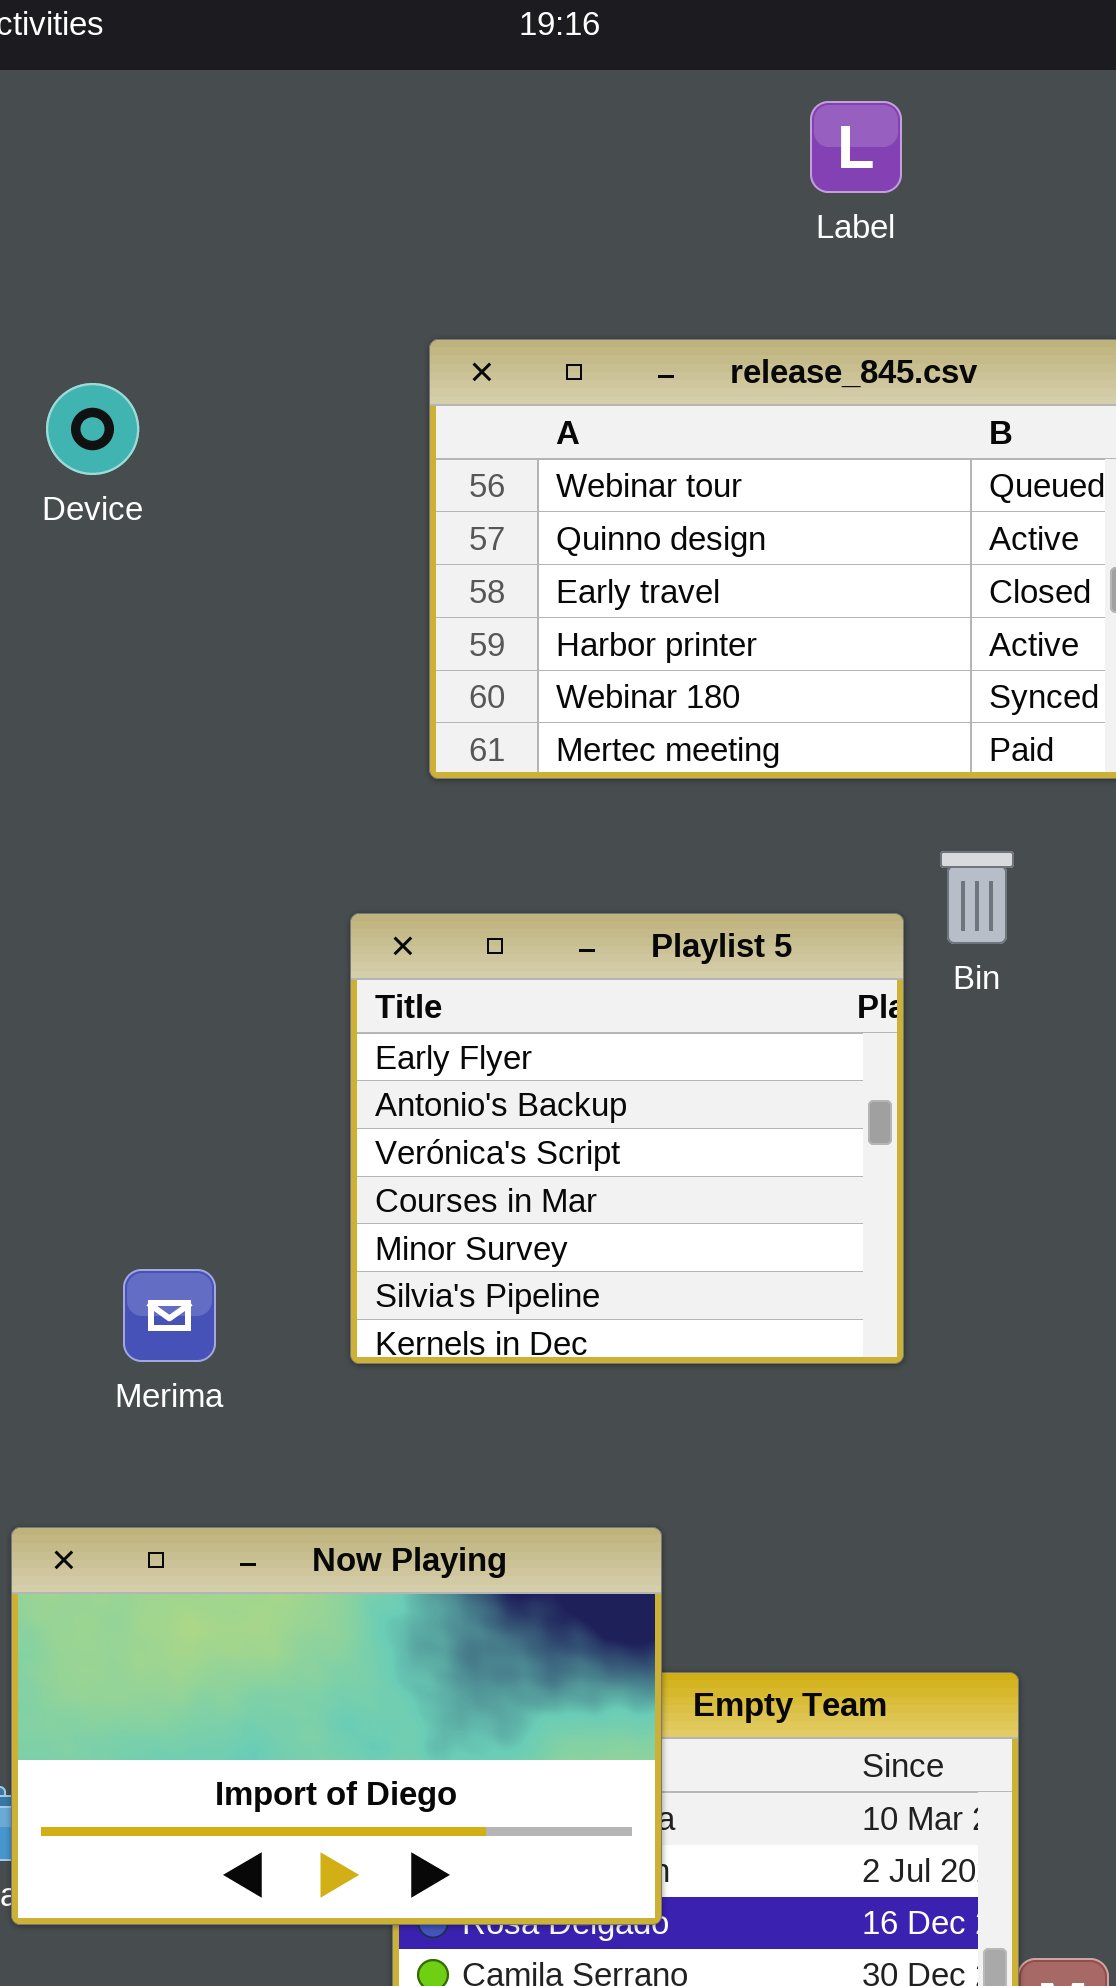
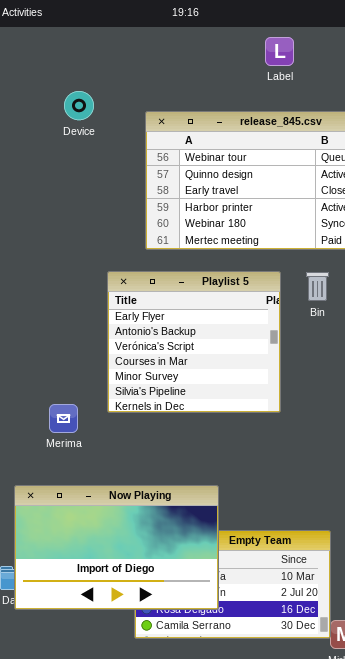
Device: [46,383,139,475] -> [64,91,94,120], moved
Playlist 5: [350,913,904,1364] -> [107,271,281,413], moved

